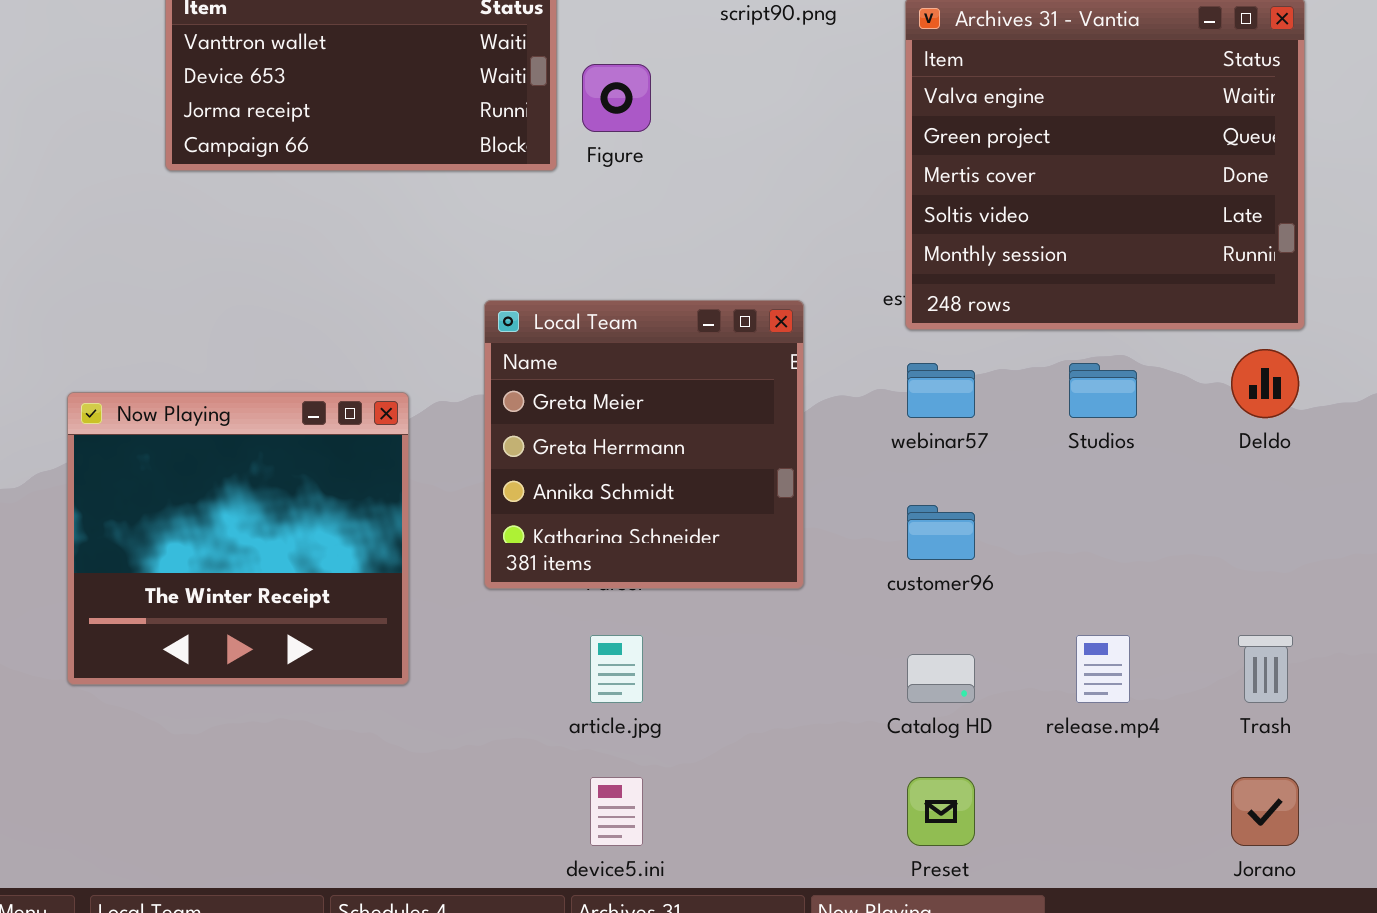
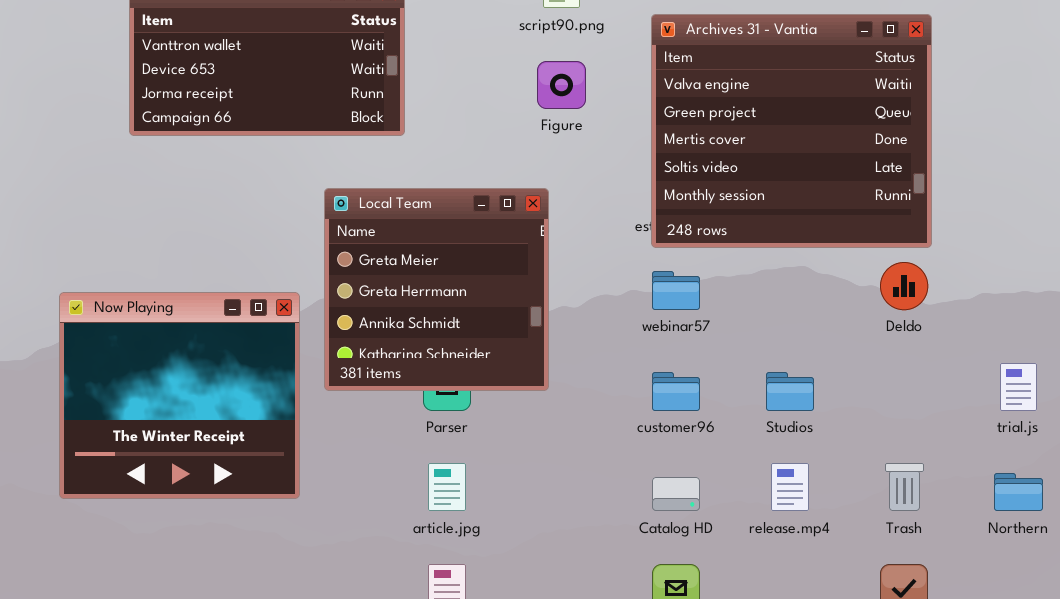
Figure: [582,64,651,132] -> [537,61,586,109], moved
Local Team: [484,300,804,589] -> [324,188,549,391], moved
Studios: [1069,363,1137,418] -> [766,372,814,411], moved

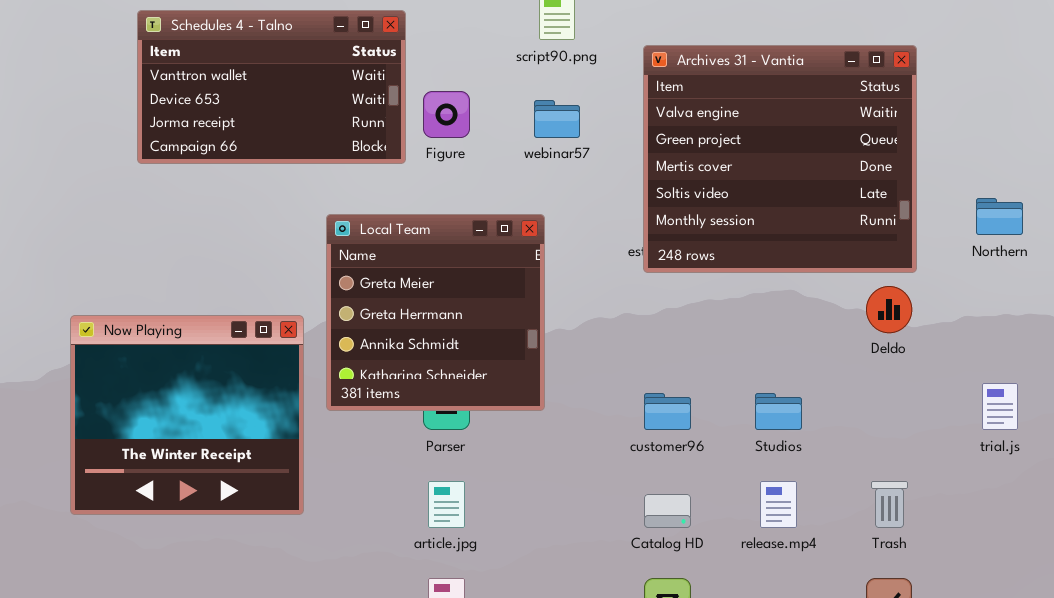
Figure: [537,61,586,109] -> [423,91,470,138], moved
webinar57: [652,271,700,310] -> [534,100,580,138], moved
Northern: [994,473,1043,511] -> [976,198,1023,235], moved

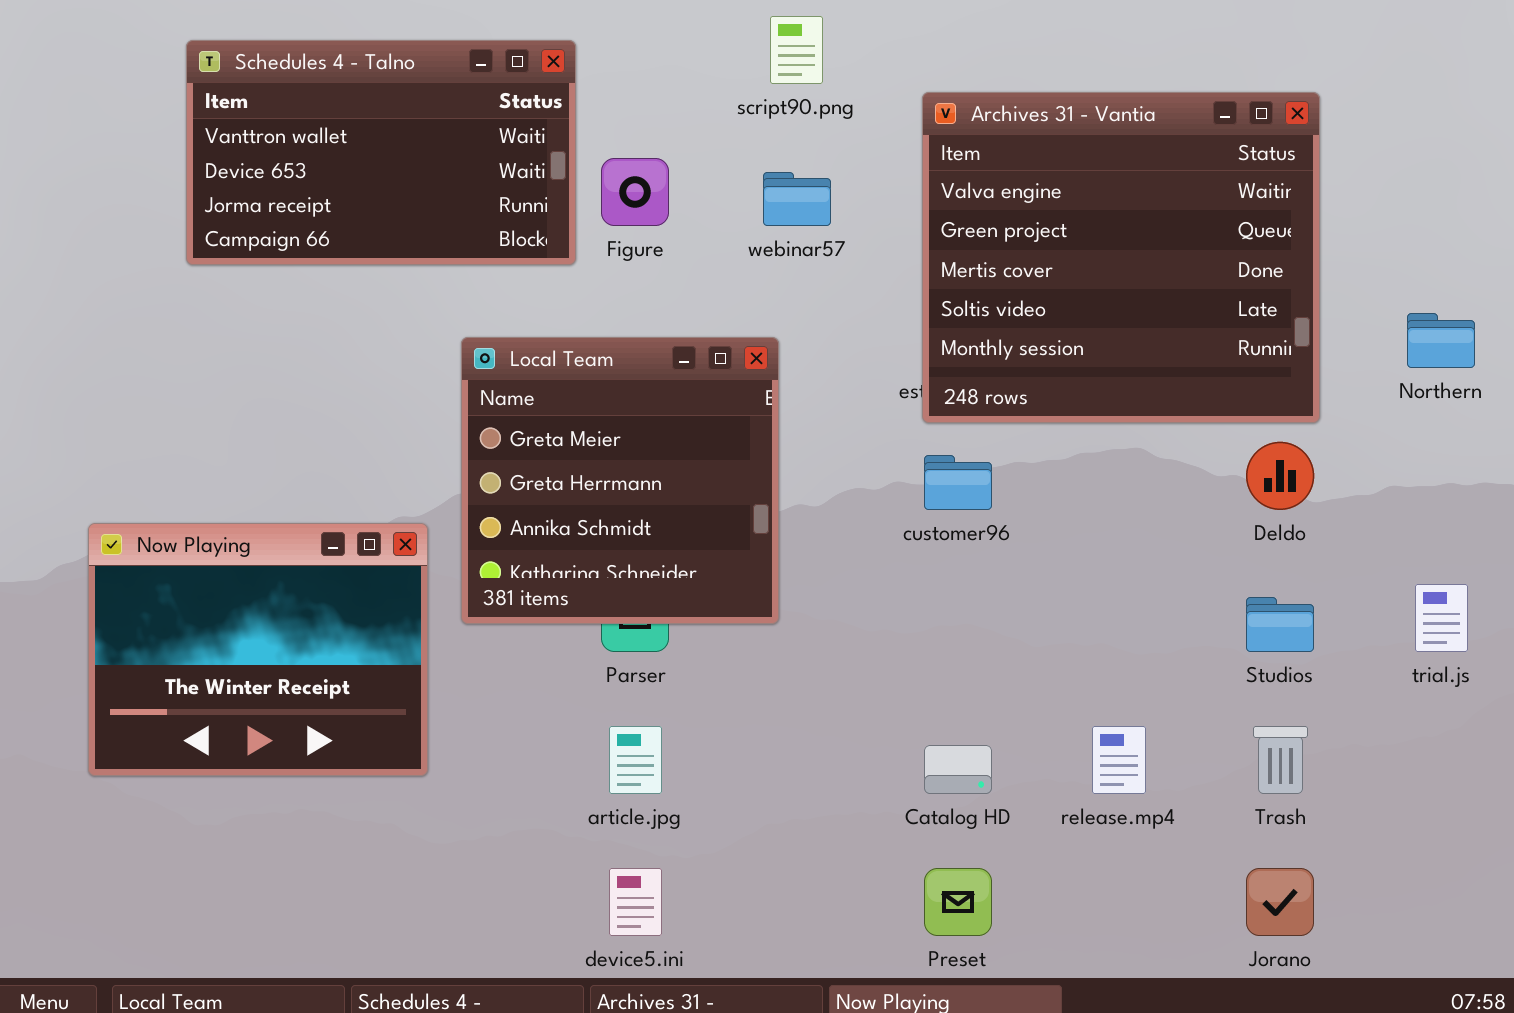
Now Playing: [70,315,304,515] -> [88,523,428,776], resized
customer96: [644,393,691,430] -> [924,455,992,510], moved
Studios: [755,393,802,430] -> [1246,597,1314,652], moved

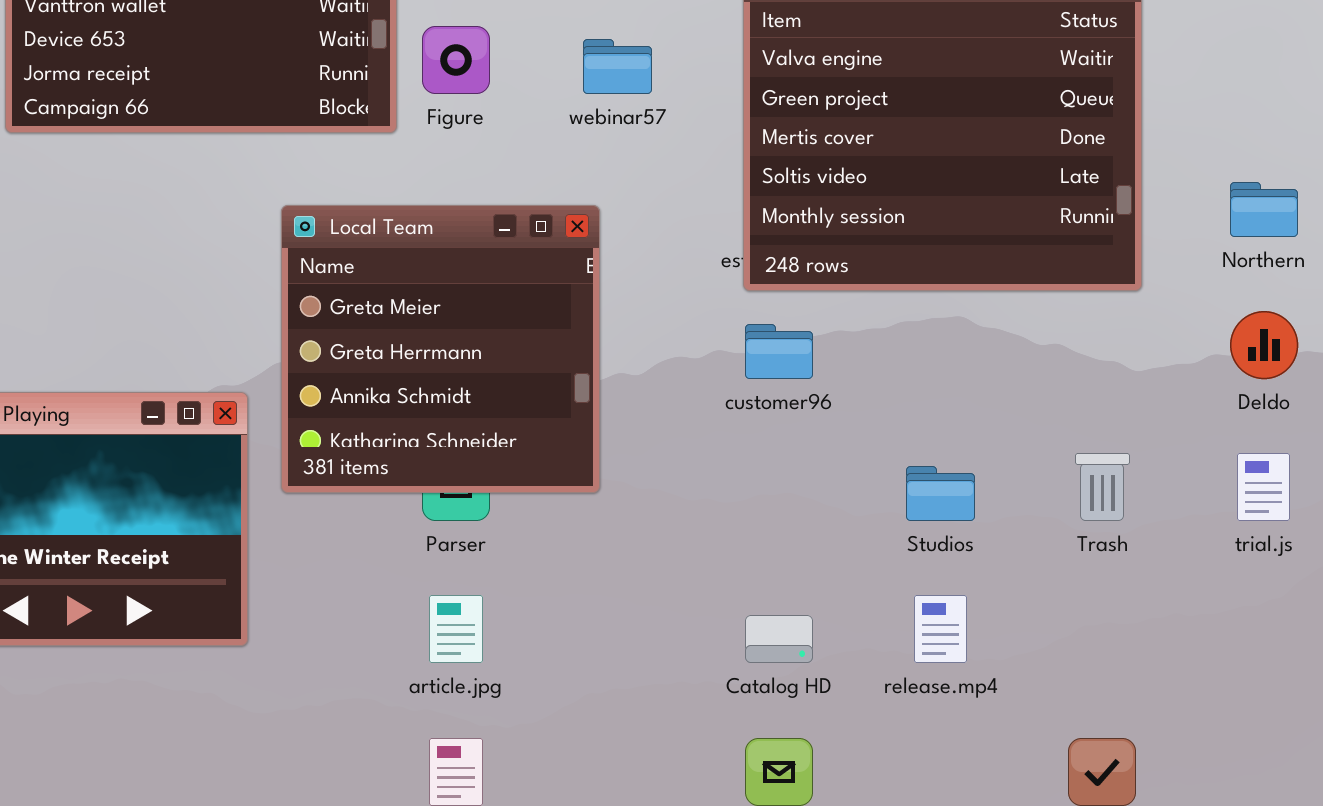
Deldo: [1246,442,1314,510] -> [1230,311,1298,379], moved
Studios: [1246,597,1314,652] -> [906,466,975,521], moved
Trash: [1253,726,1308,794] -> [1075,453,1130,521], moved

